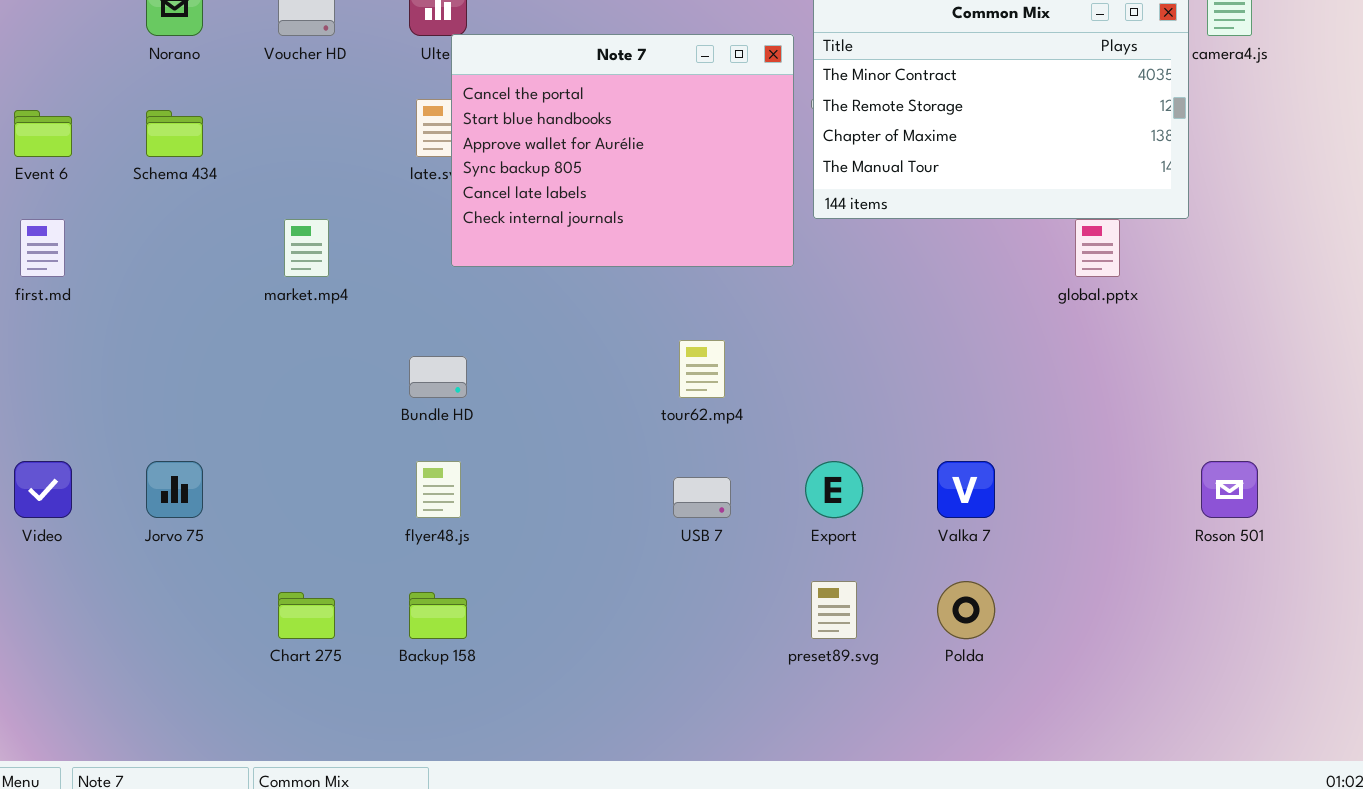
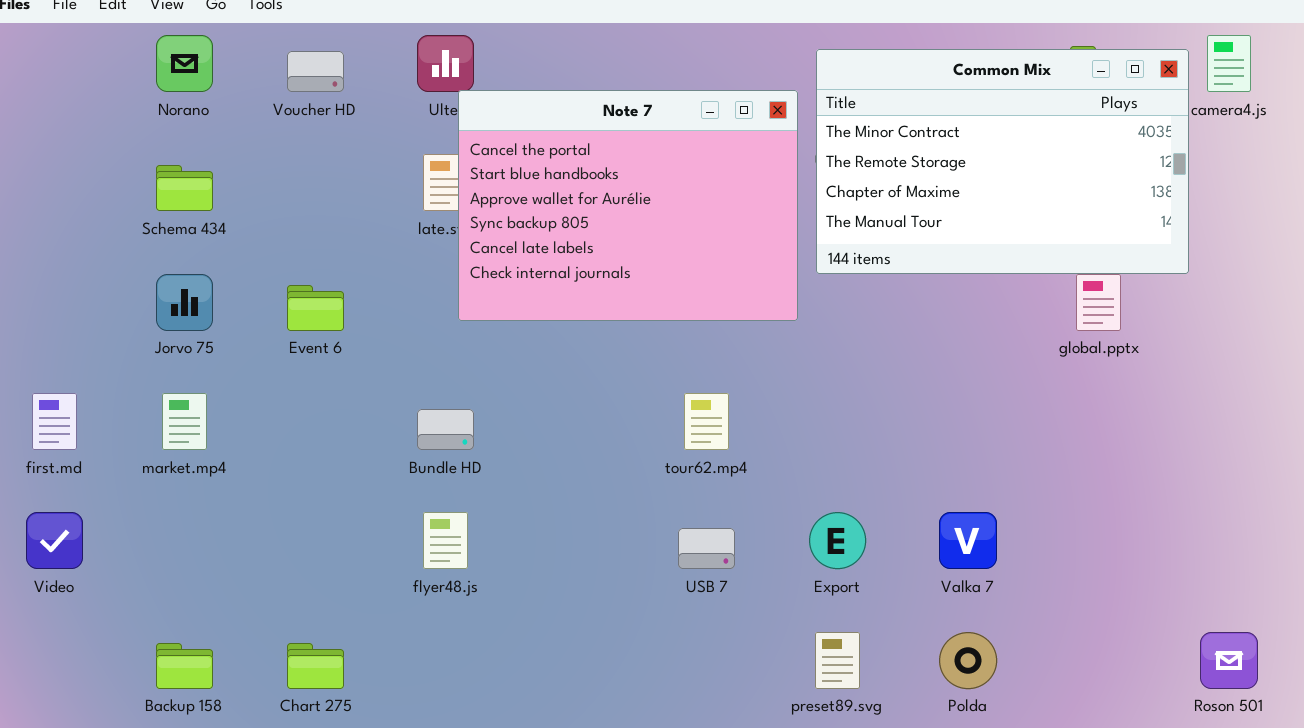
Event 6: [14,110,72,157] -> [287,285,344,331], moved
first.md: [20,219,65,277] -> [32,393,77,450], moved
market.mp4: [284,219,329,277] -> [162,393,207,450], moved
Jorvo 75: [146,461,203,518] -> [156,274,213,331], moved
Roson 501: [1201,461,1258,518] -> [1200,632,1258,689], moved
Backup 158: [409,592,467,639] -> [156,643,213,689], moved

